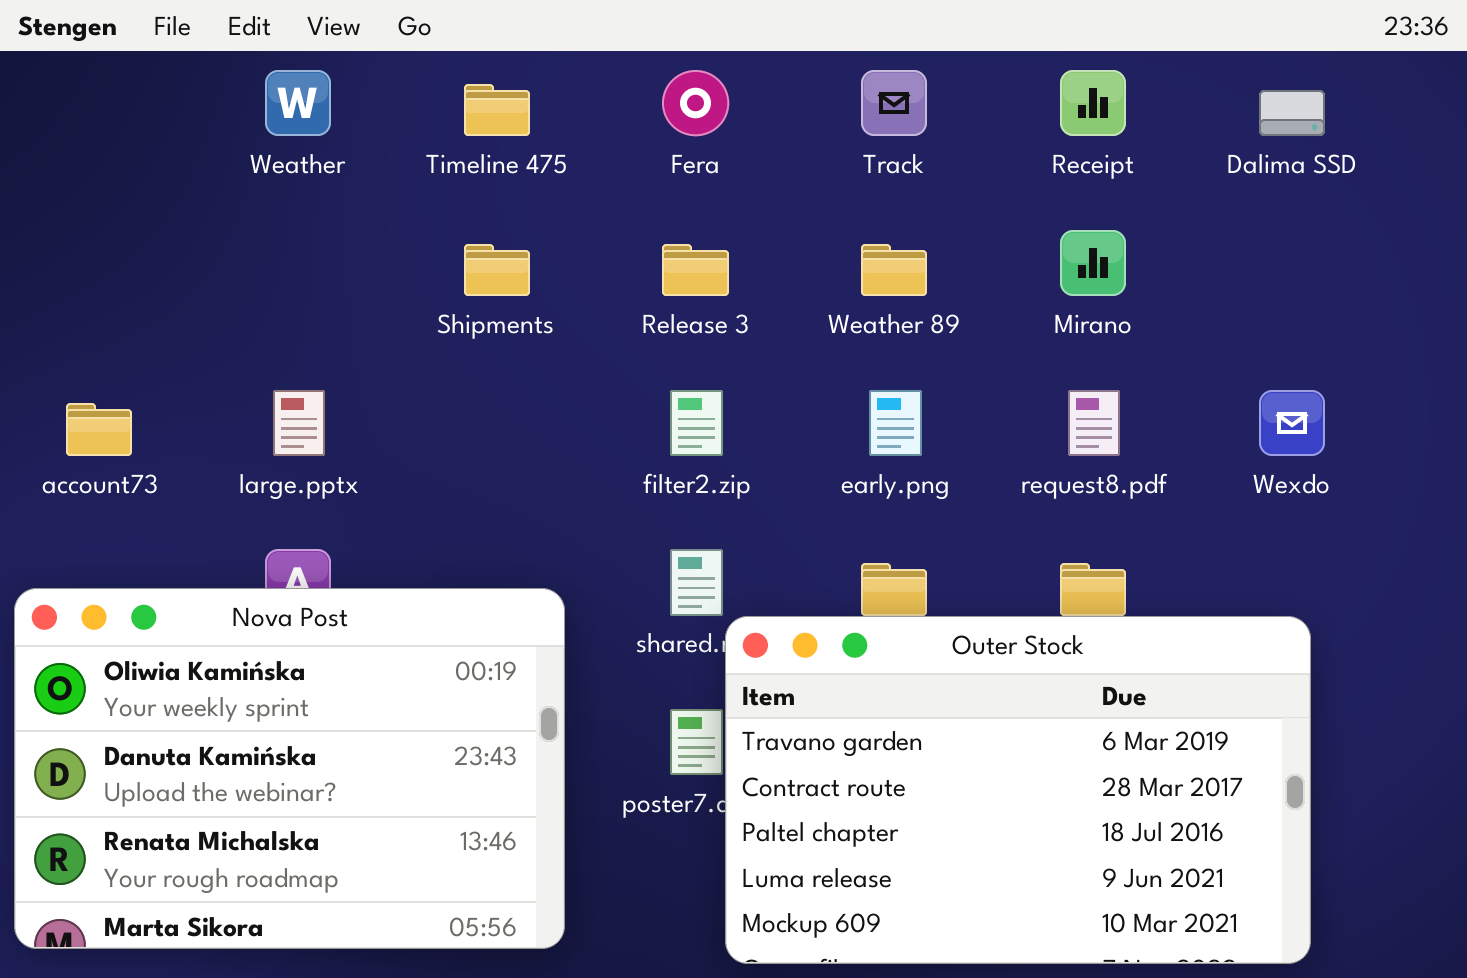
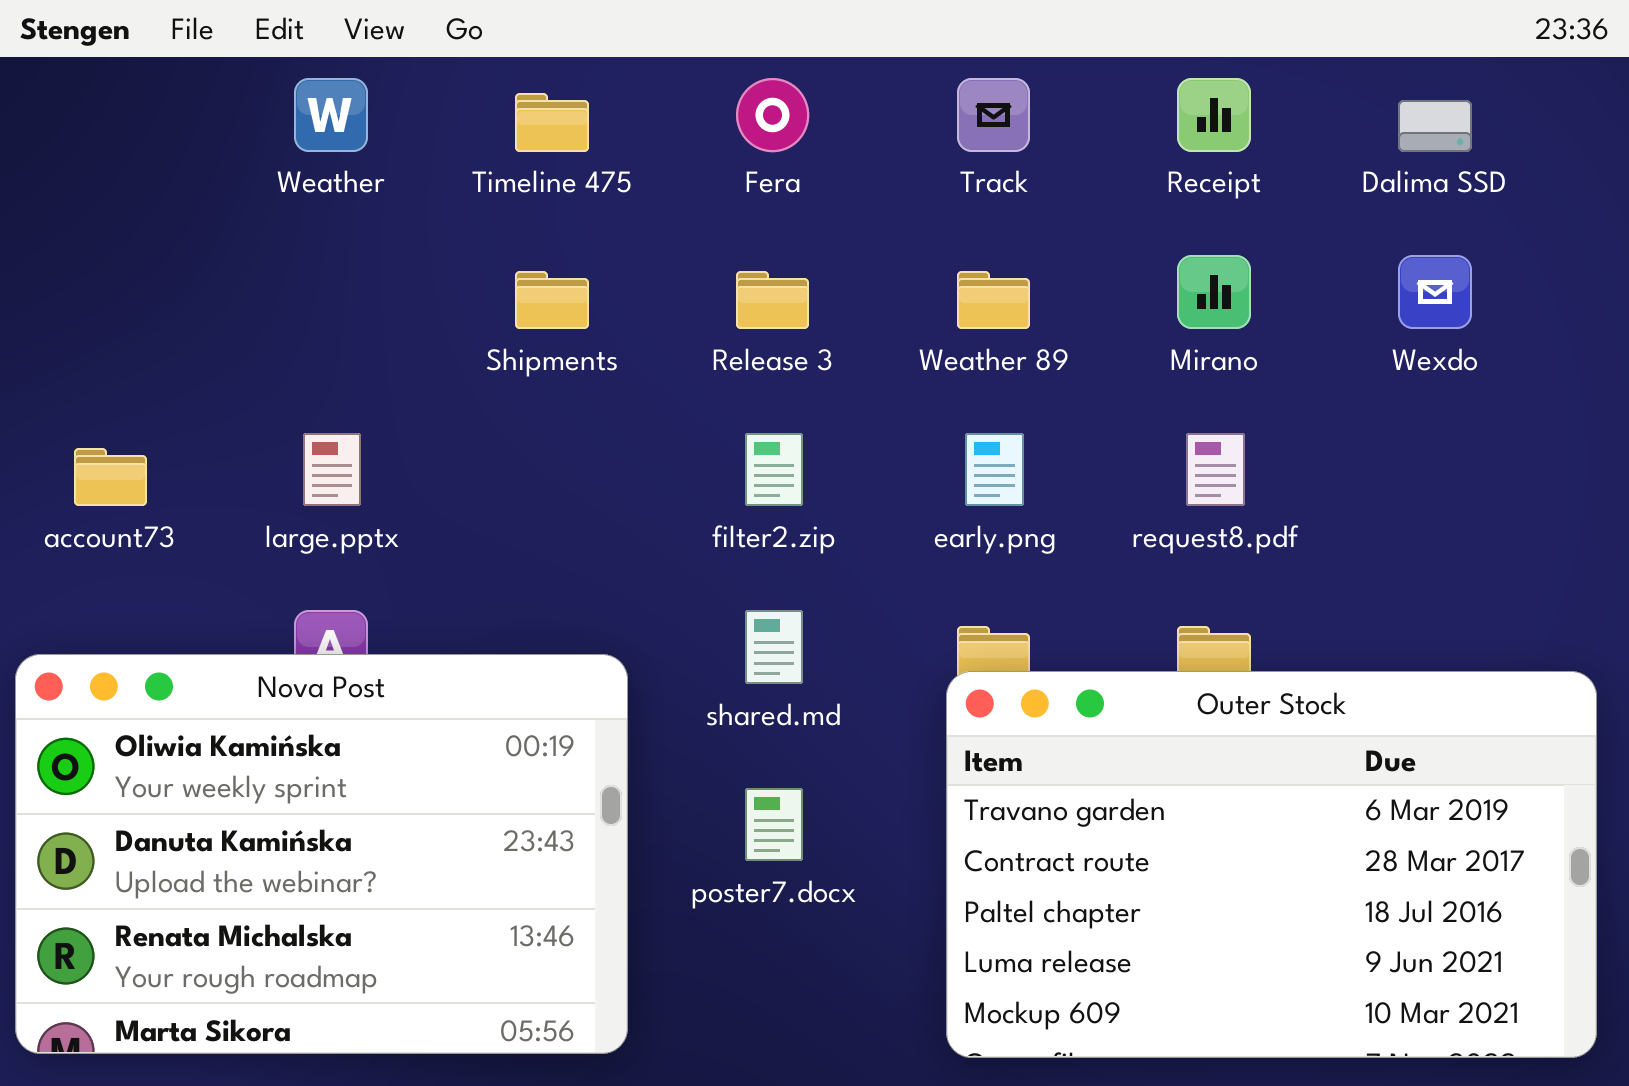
Wexdo: [1259,390,1325,456] -> [1398,255,1472,329], moved
Outer Stock: [725,616,1311,964] -> [946,671,1597,1058], moved

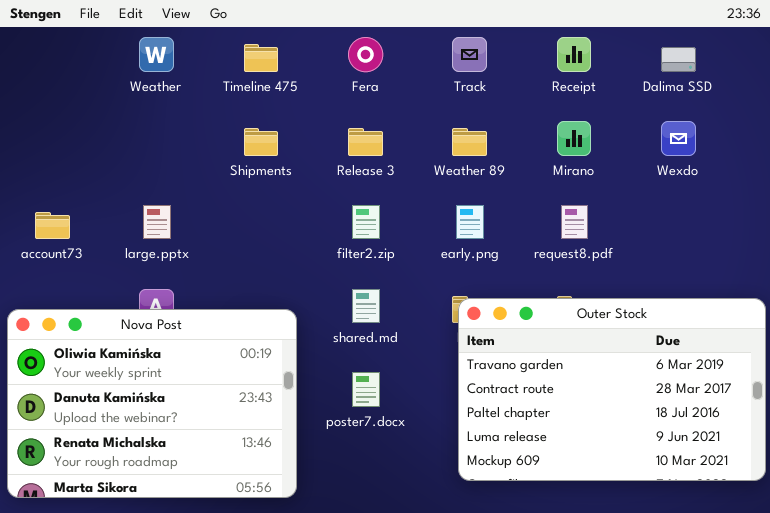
Outer Stock: [946,671,1597,1058] -> [458,298,766,481], moved

